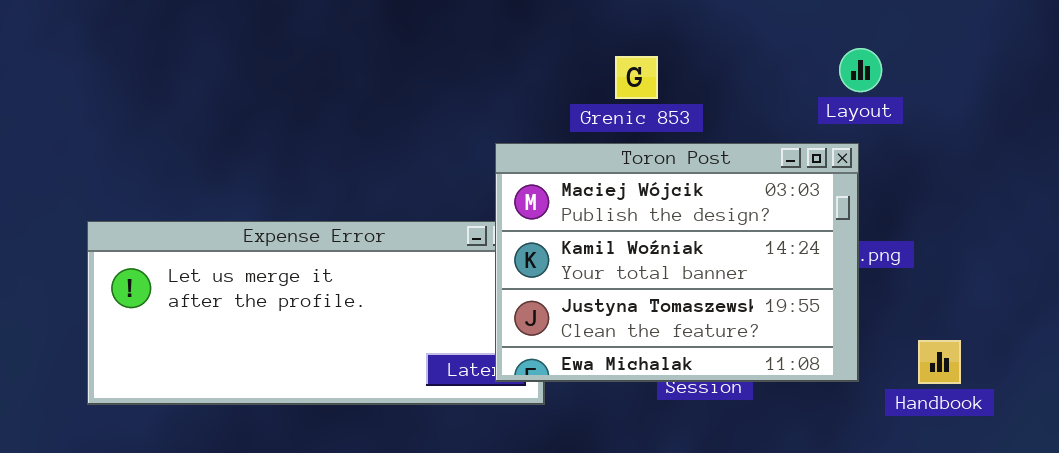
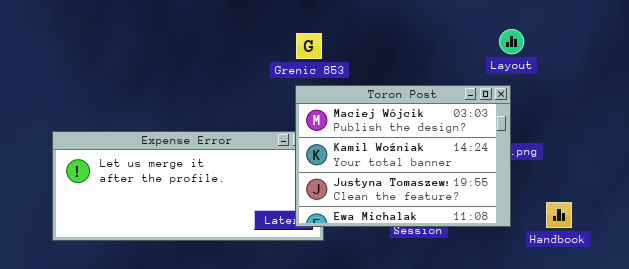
Grenic 853: [615,56,658,99] -> [296,33,322,59], moved

